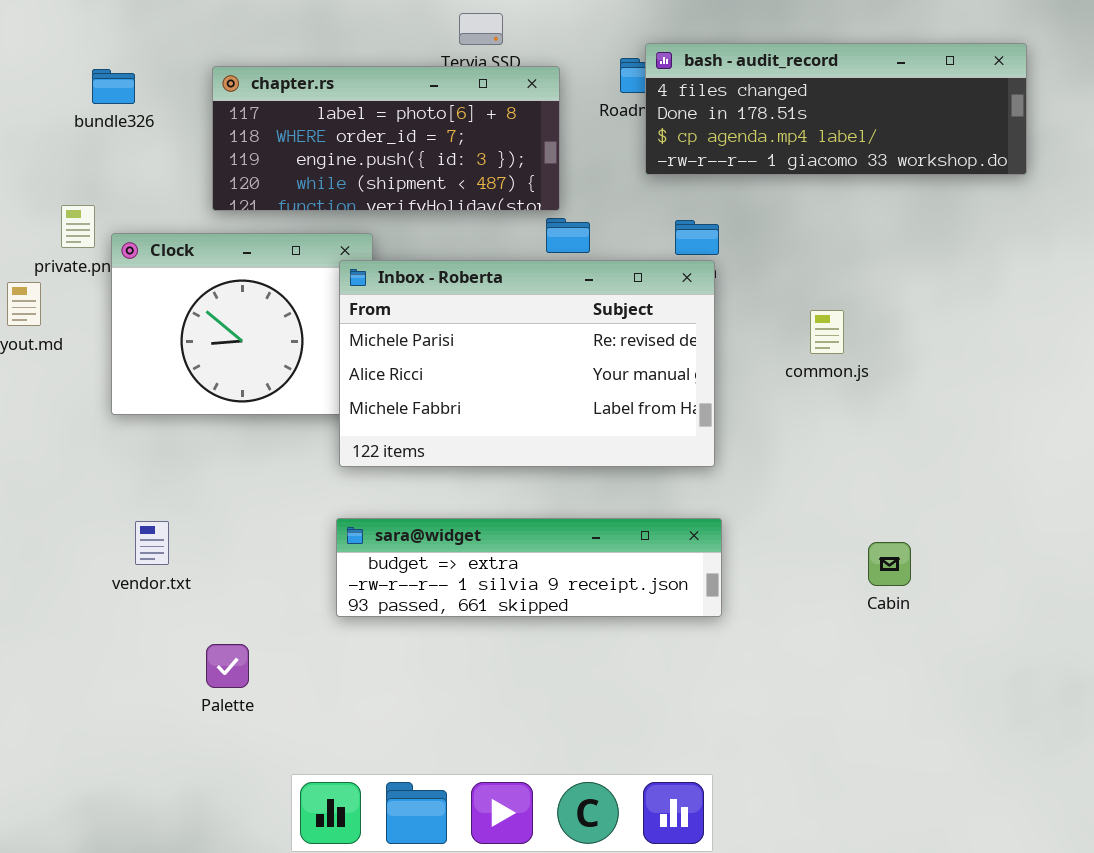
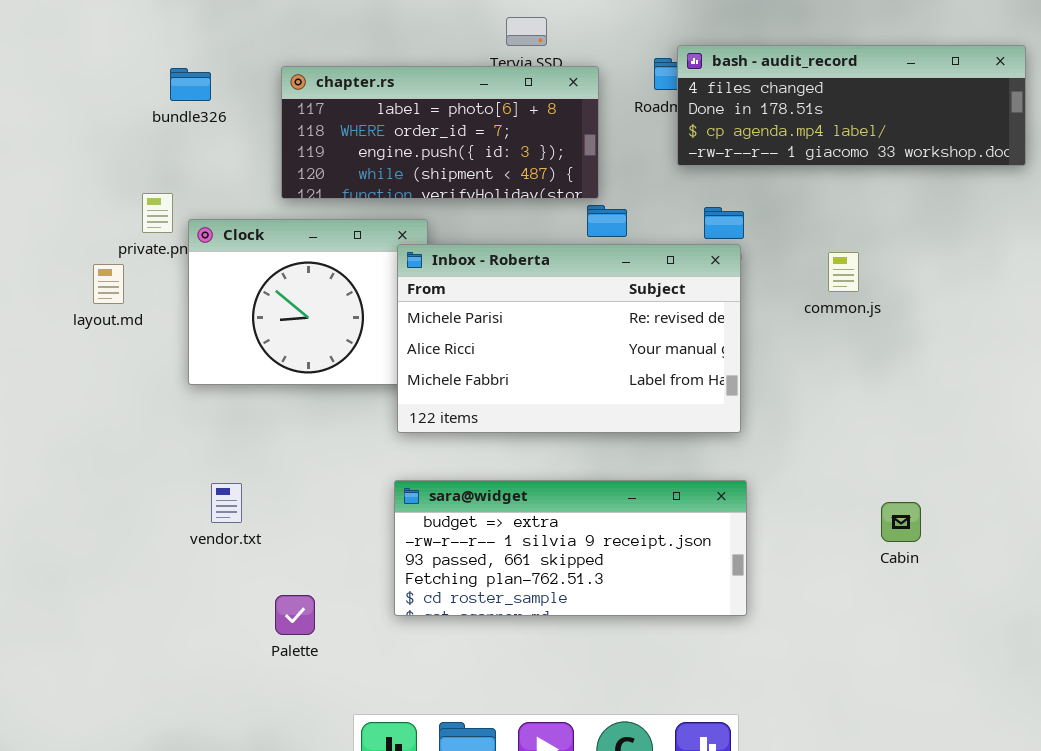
common.js: [810,310,844,354] -> [828,252,859,292], moved
sara@widget: [336,518,722,617] -> [394,480,747,616], resized

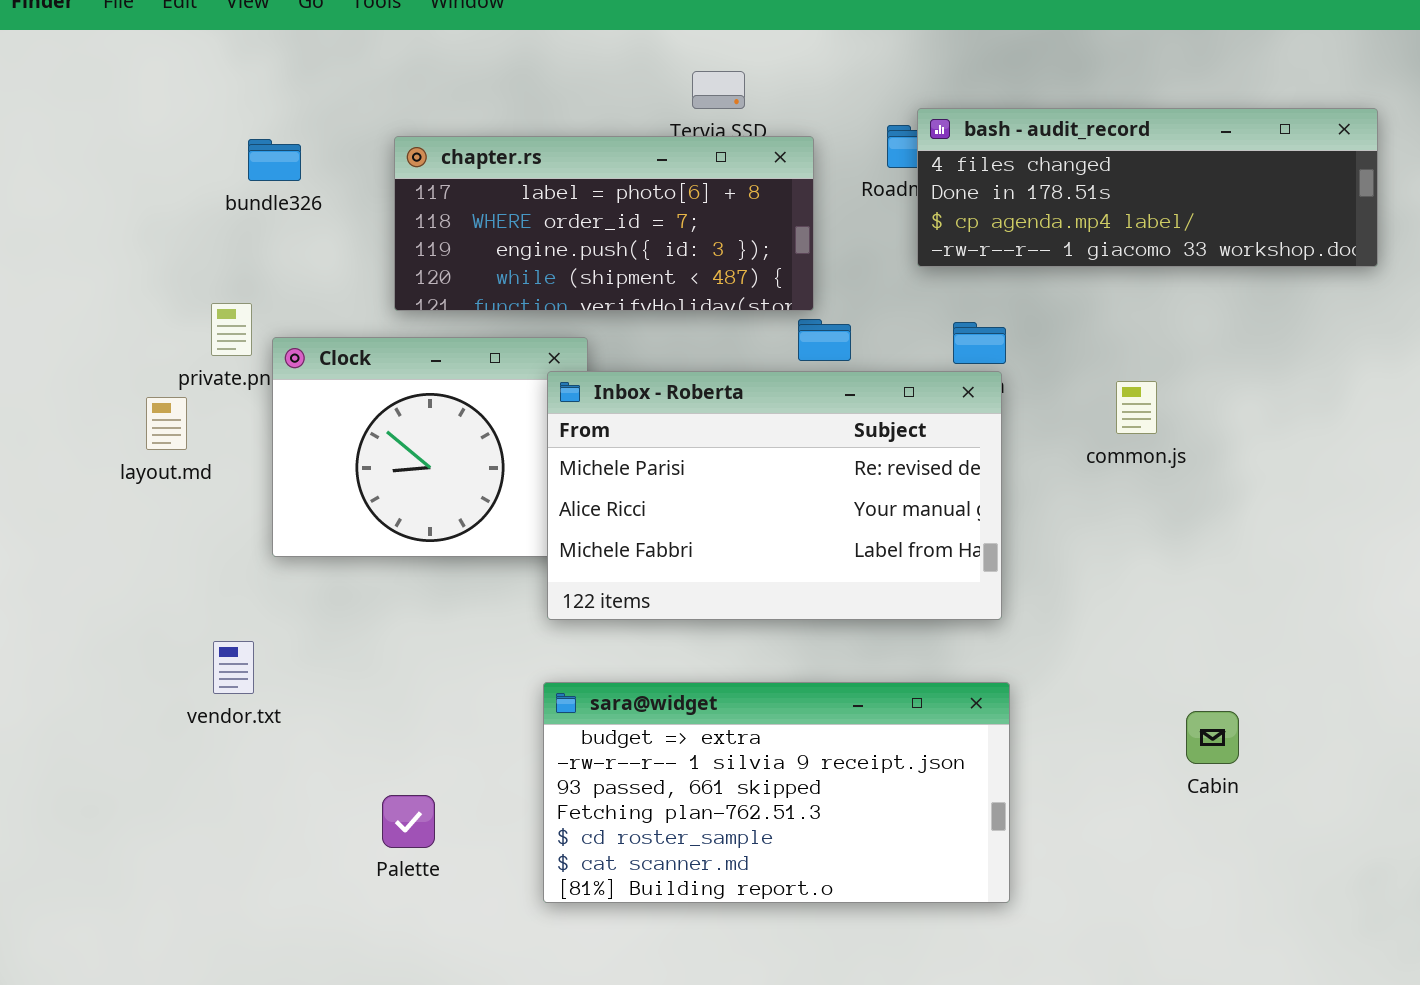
sara@widget: [394,480,747,616] -> [543,682,1010,903], resized
vendor.txt: [211,483,242,523] -> [213,641,254,694], moved
Palette: [275,595,315,635] -> [382,795,435,848], moved

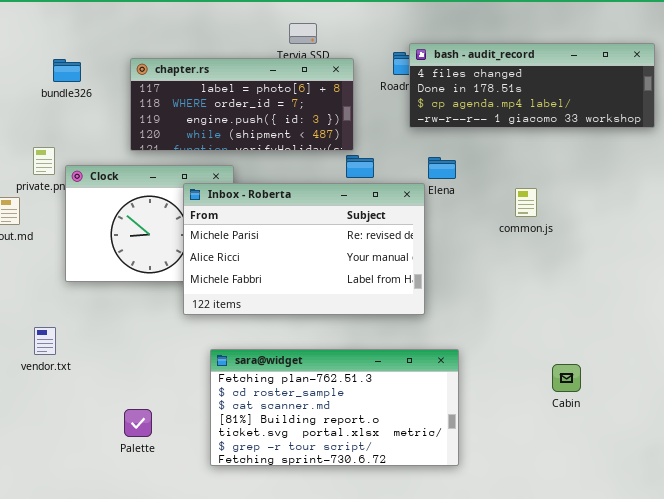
Inbox - Roberta: [547,371,1002,620] -> [183,183,425,315], moved
sara@widget: [543,682,1010,903] -> [210,349,459,466], scrolled down 3 rows

